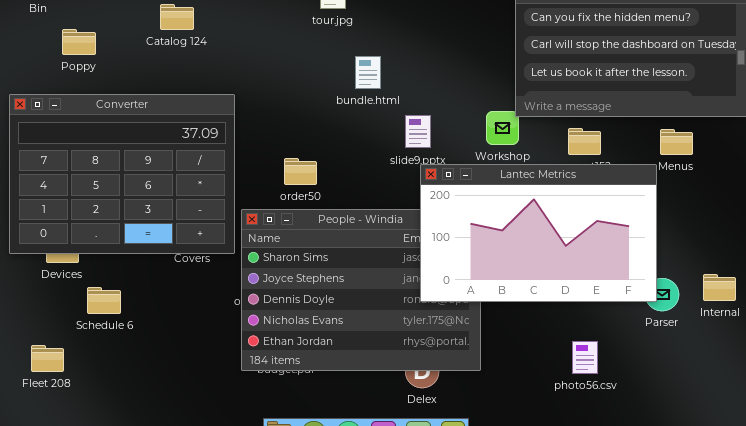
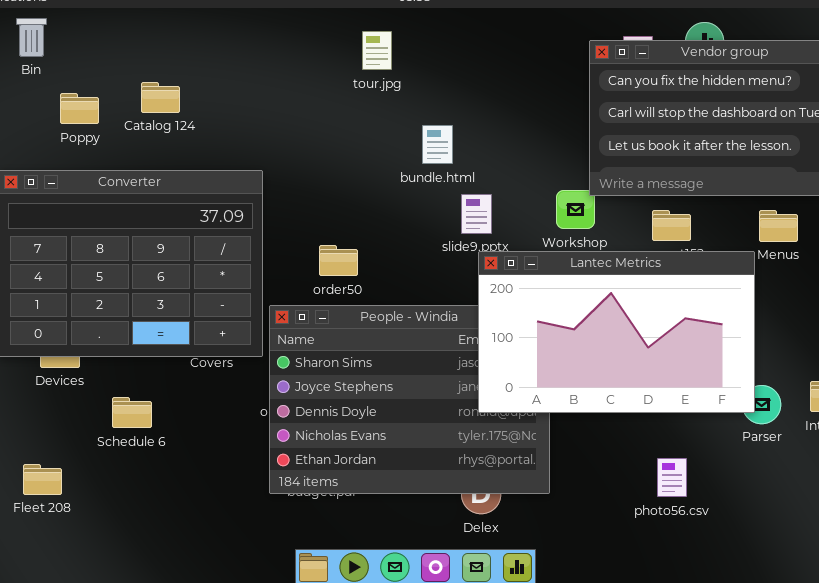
Catalog 124: [160,4,194,30] -> [141,82,180,113], moved
bundle.html: [355,56,381,89] -> [422,125,453,164], moved
Schedule 6: [87,287,121,314] -> [112,397,152,428], moved

